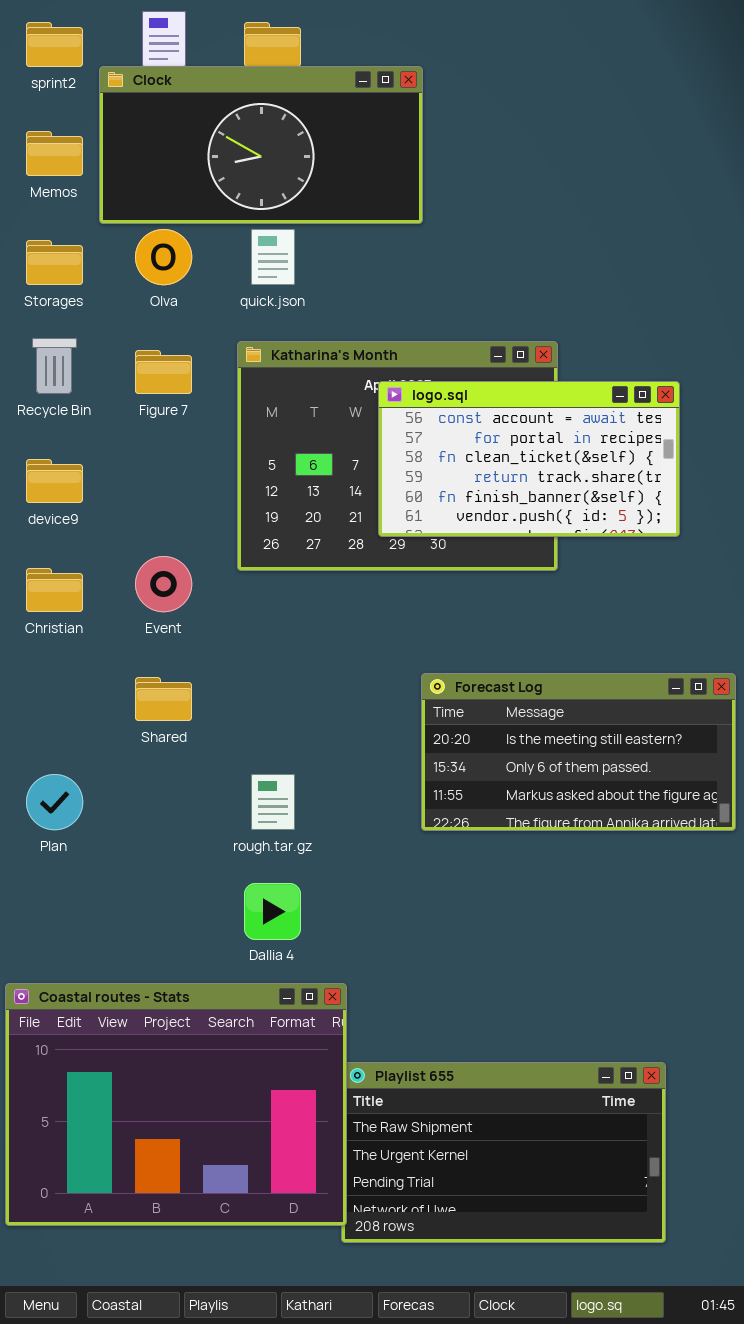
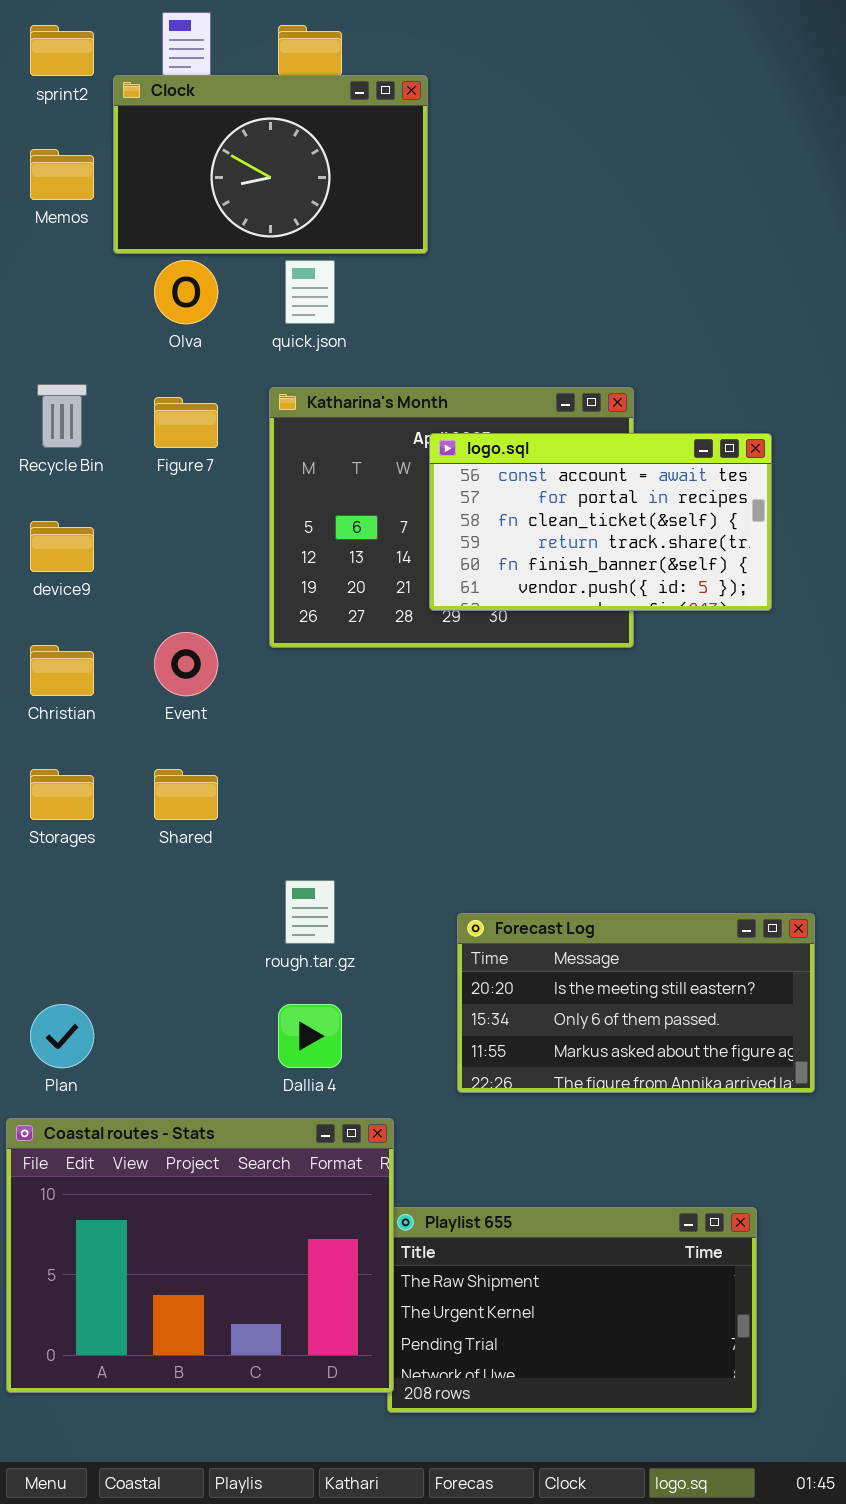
Clock: [99,66,423,224] -> [113,75,428,254], resized
Storages: [26,240,83,285] -> [30,769,94,820], moved
Forecast Log: [421,673,736,831] -> [457,913,815,1093], moved
Plan: [26,774,83,830] -> [30,1004,94,1068], moved

